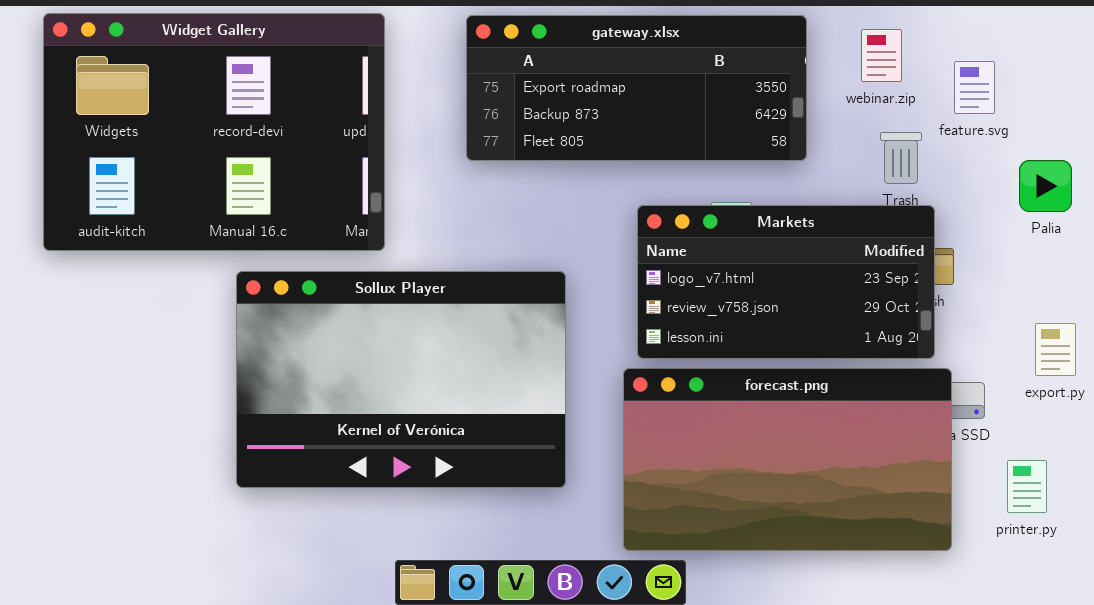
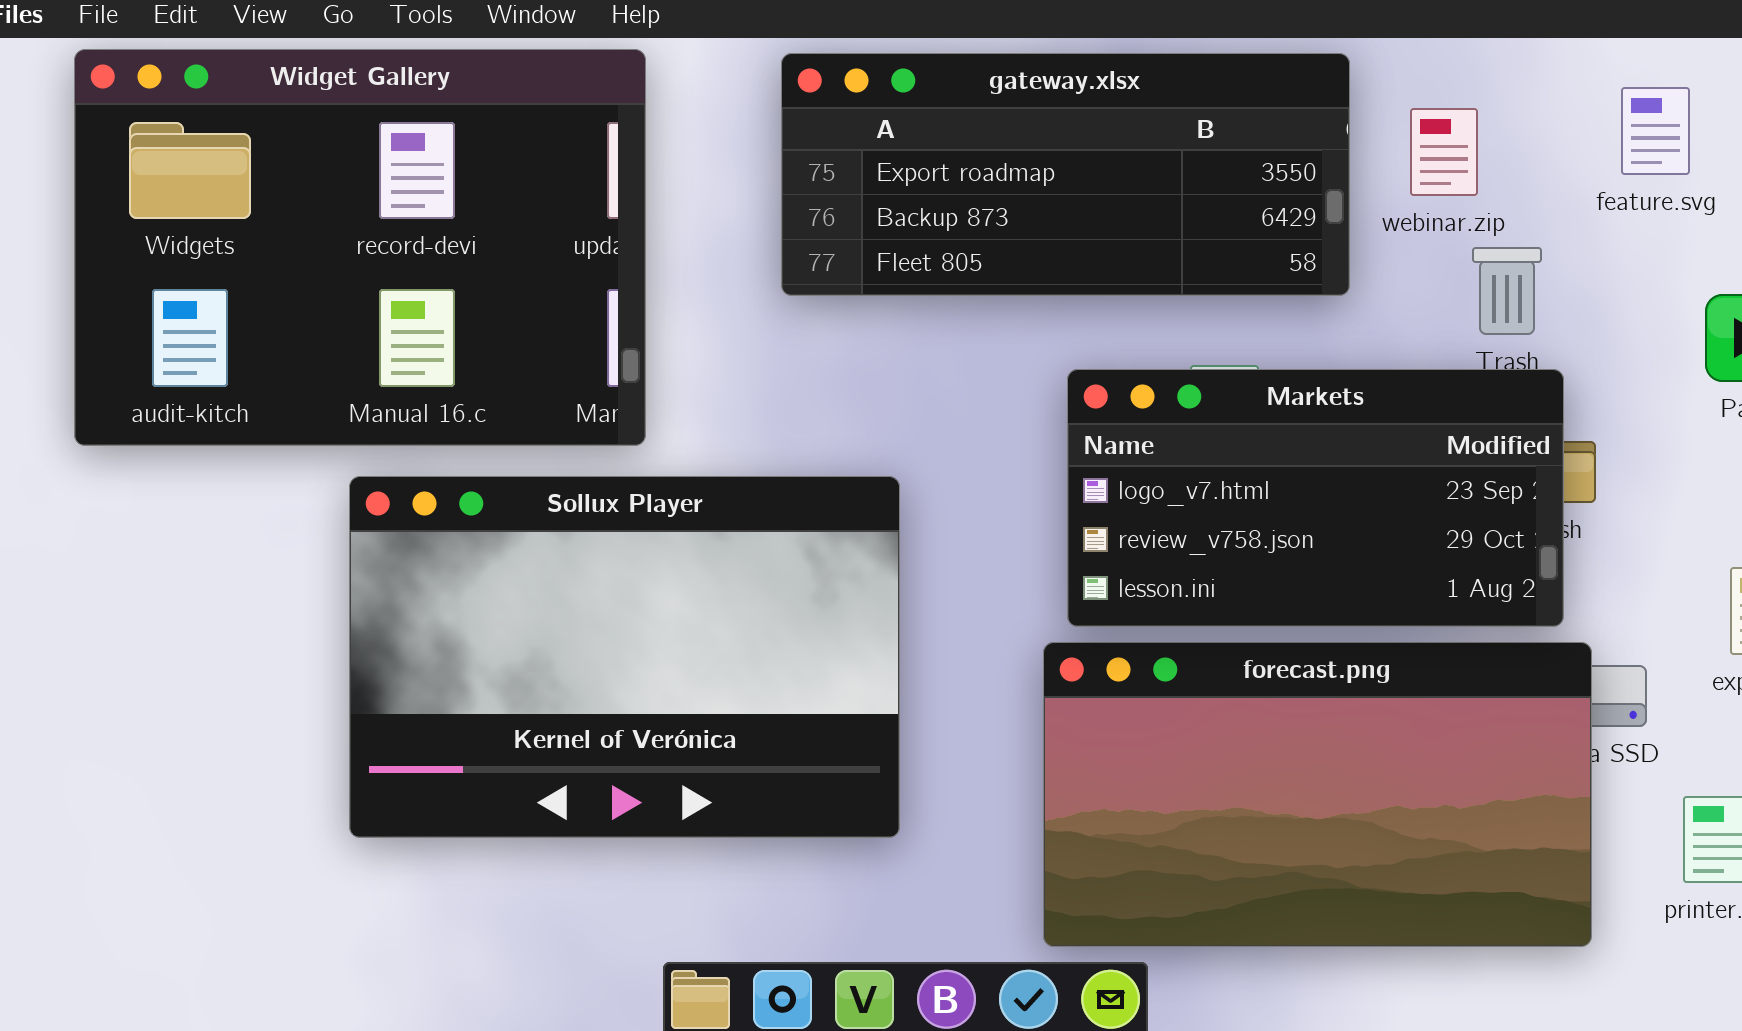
webinar.zip: [861,29,902,82] -> [1410,108,1478,196], moved
feature.svg: [954,61,995,114] -> [1621,87,1690,175], moved
Sollux Player: [236,271,566,488] -> [349,476,900,838], moved

